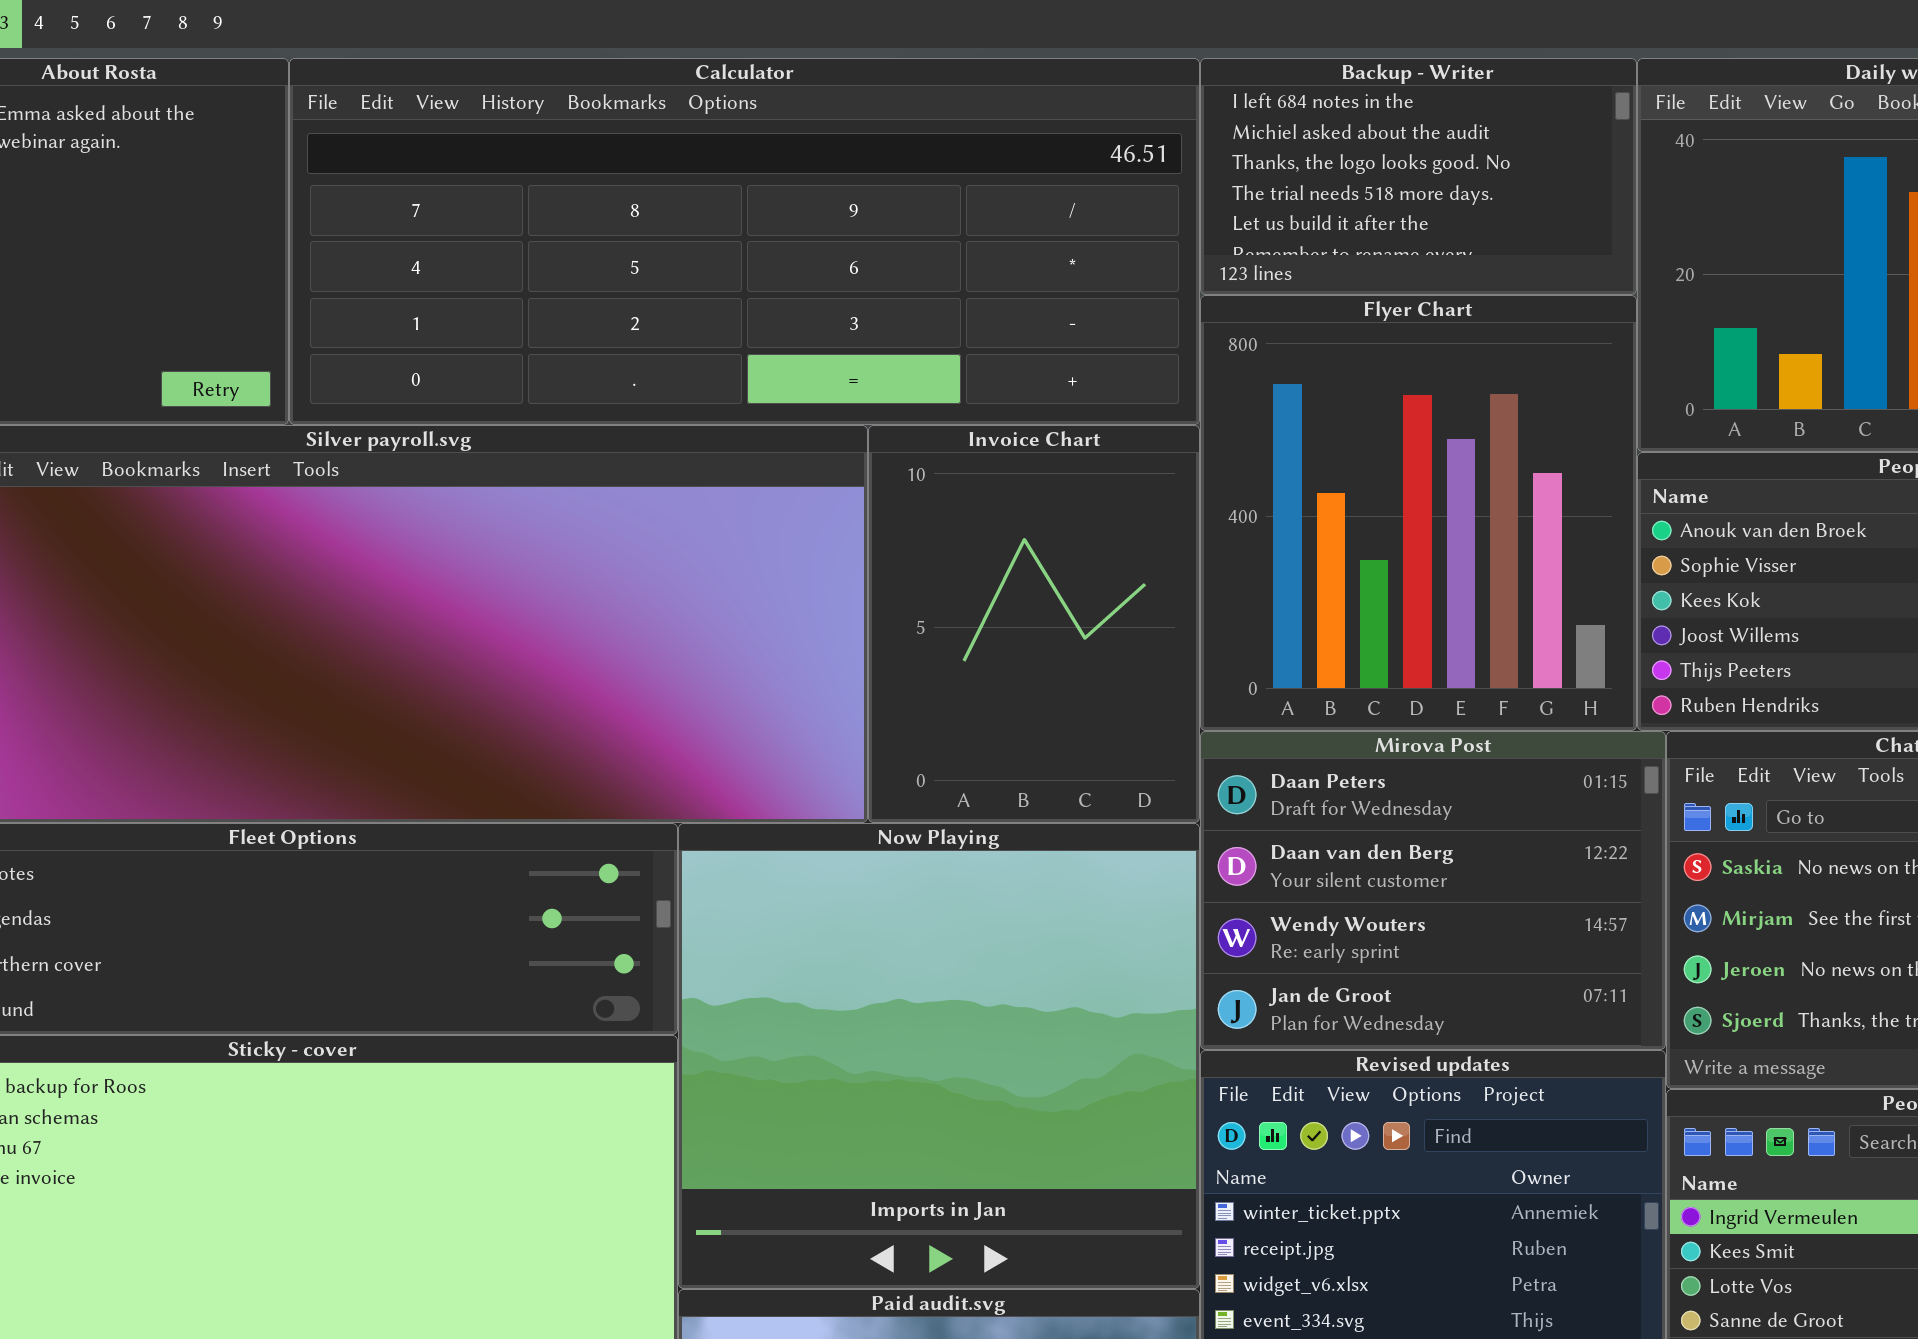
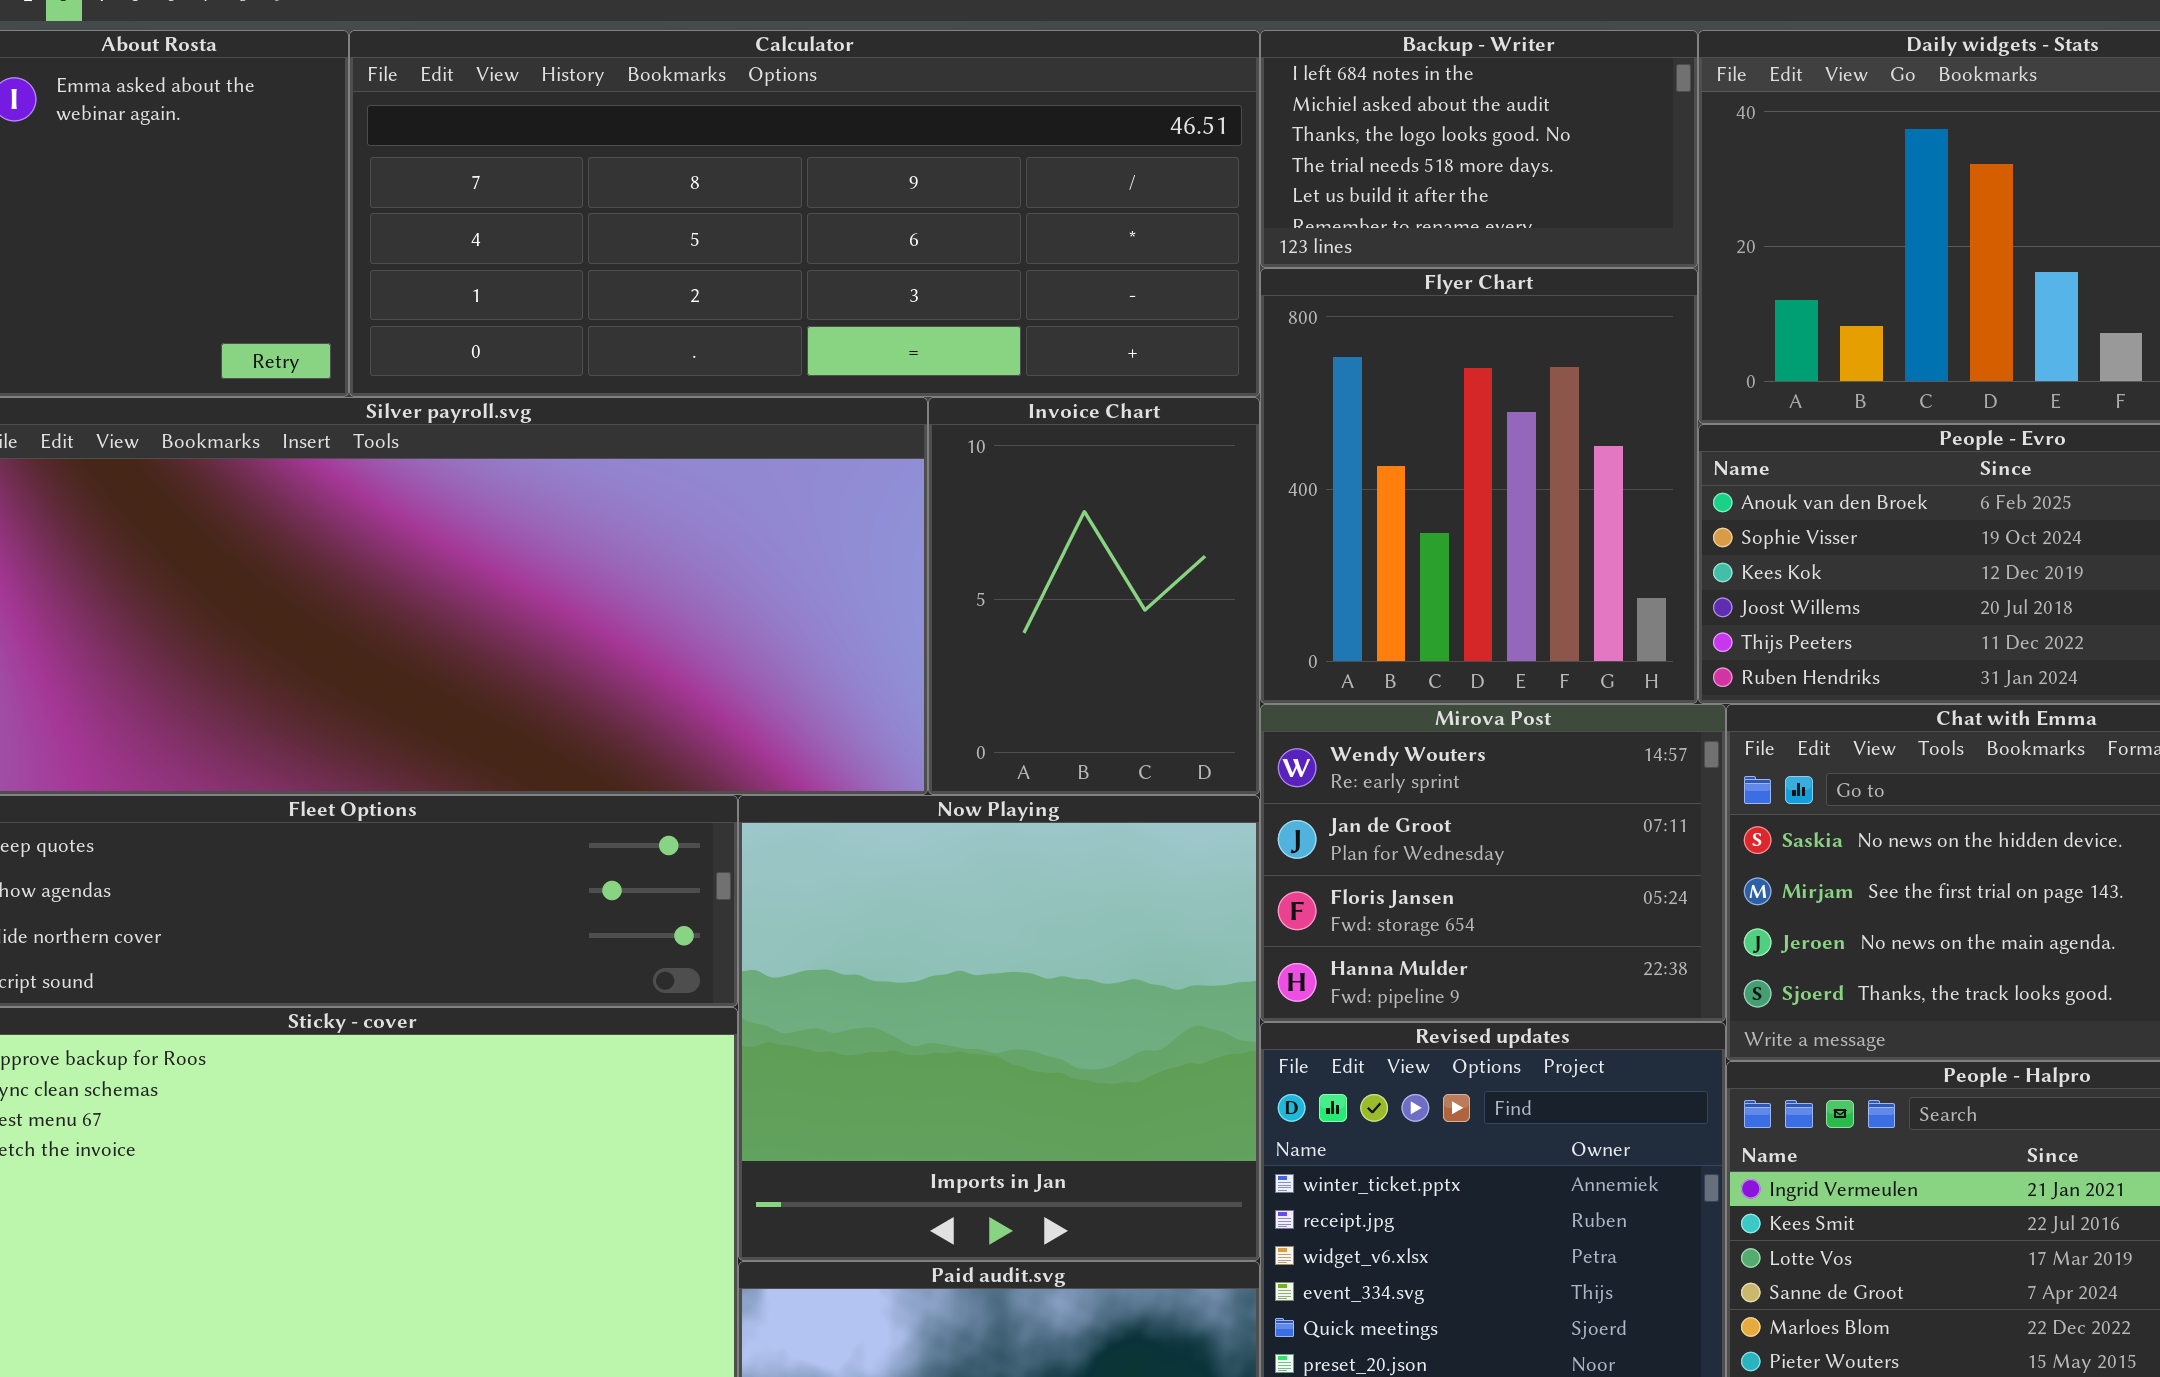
Mirova Post: [1200,731,1666,1050] -> [1260,704,1726,1022], scrolled down 2 rows

